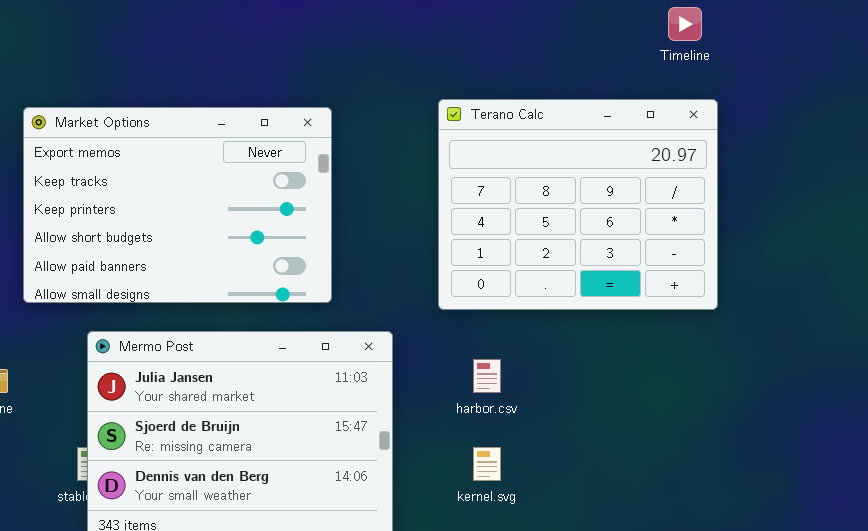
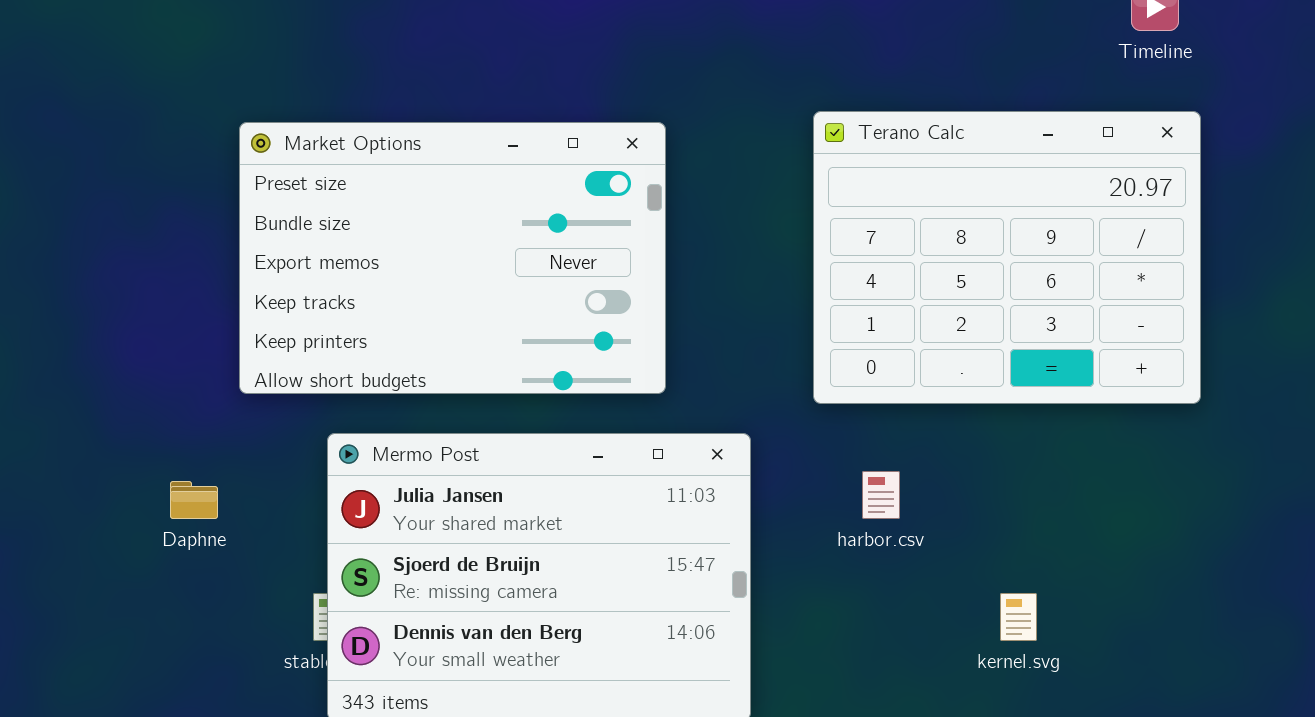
Market Options: [23,107,332,303] -> [239,122,666,394], scrolled up 2 rows
kernel.svg: [473,447,501,481] -> [1000,593,1037,641], moved

